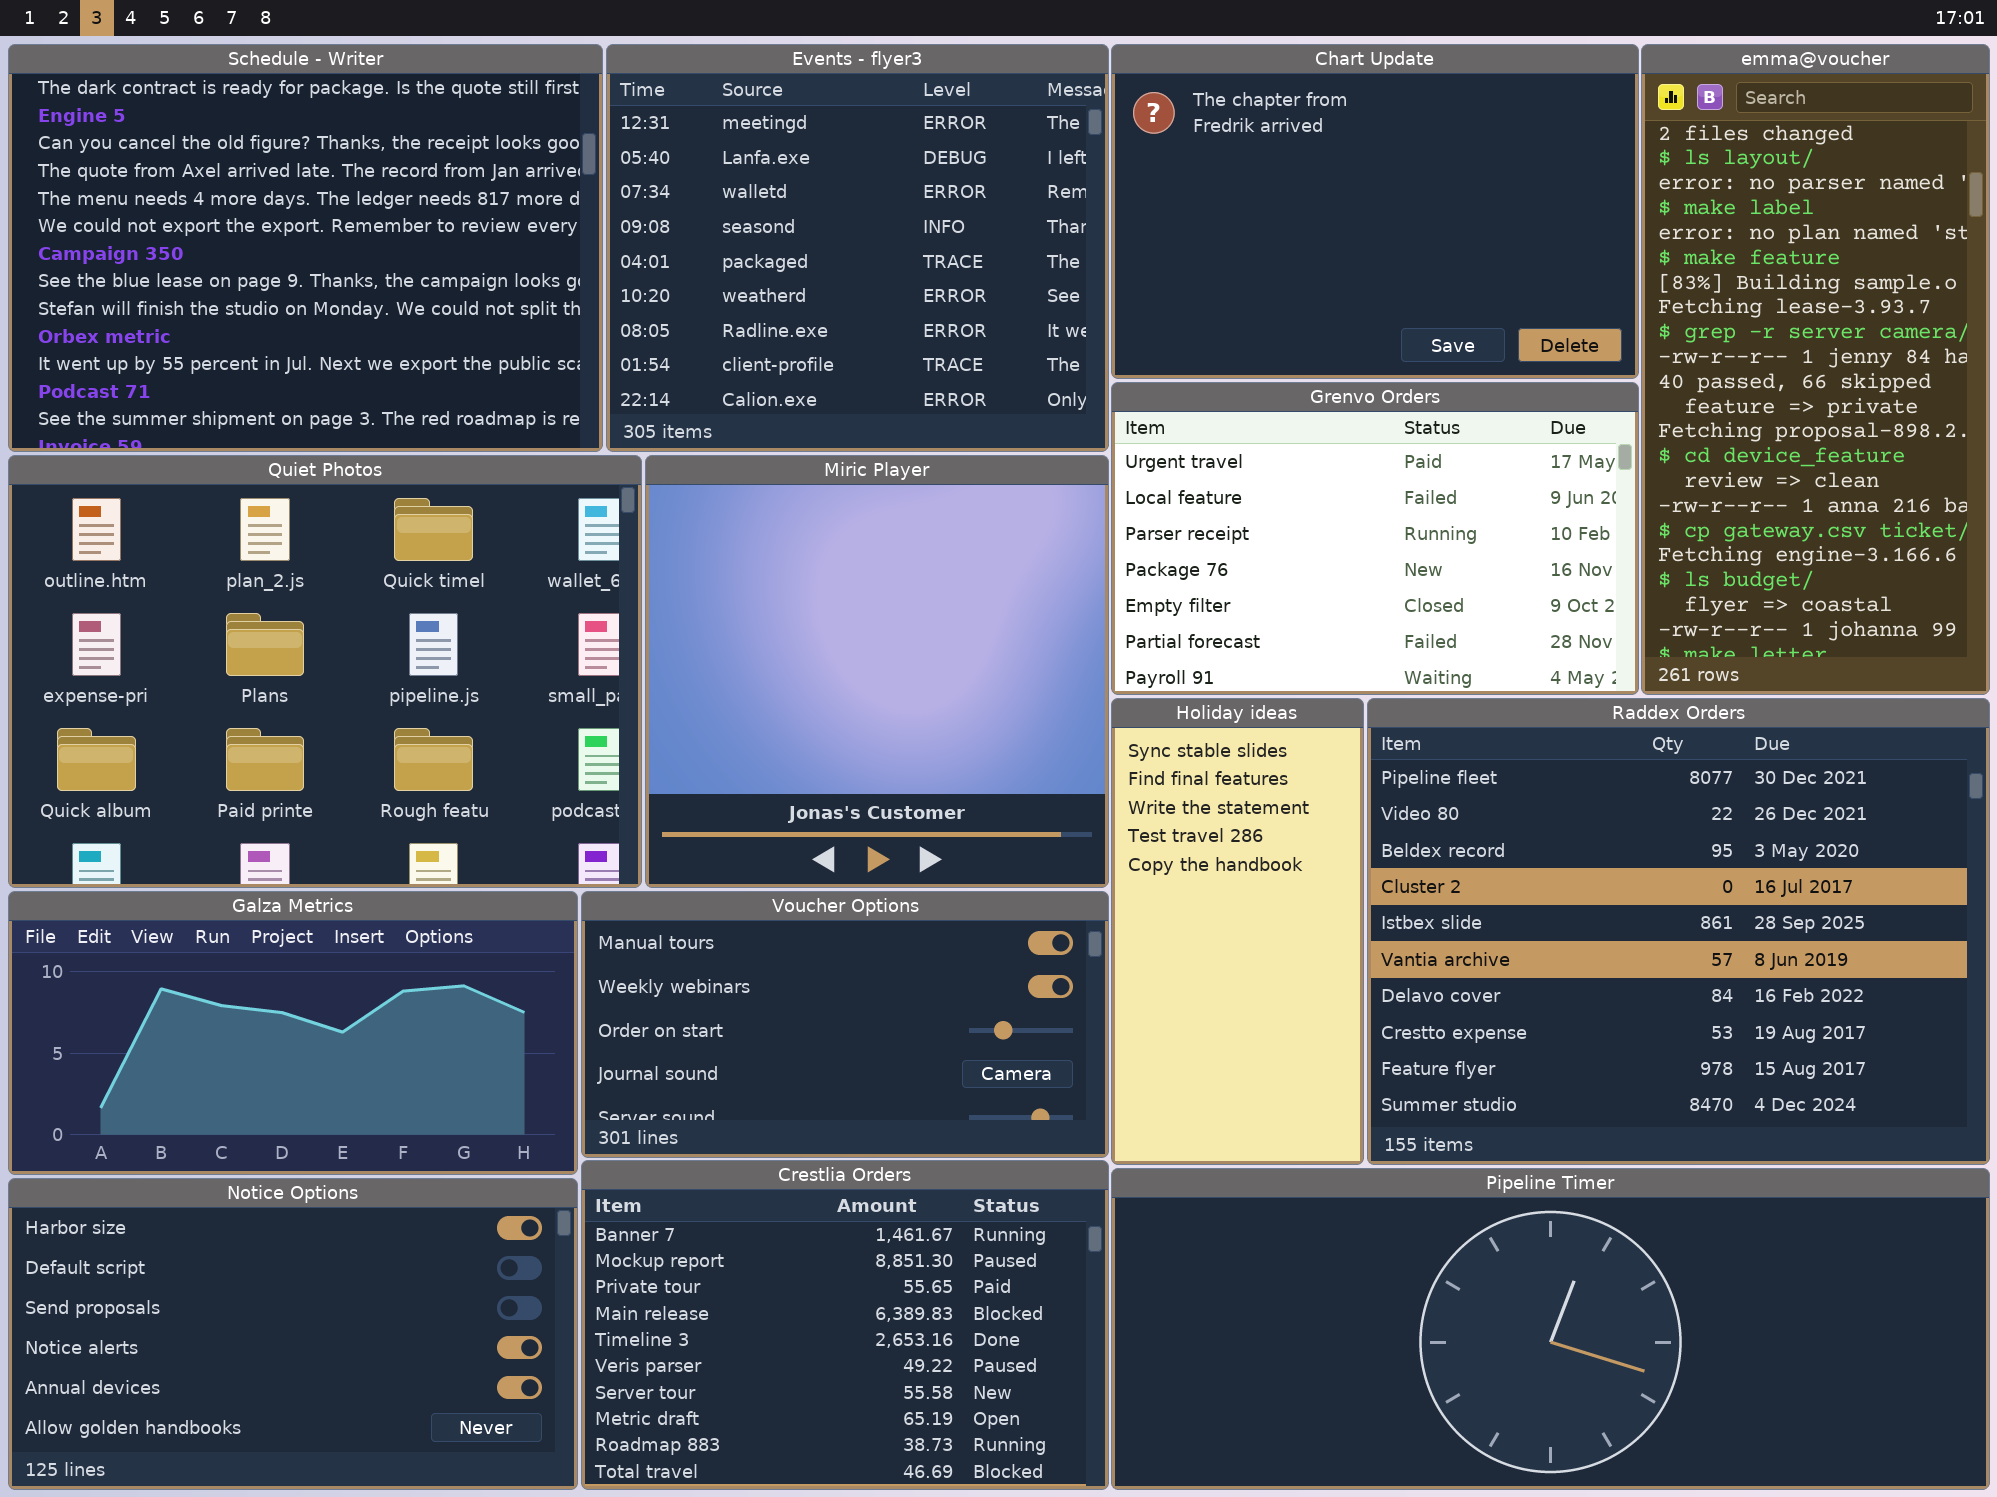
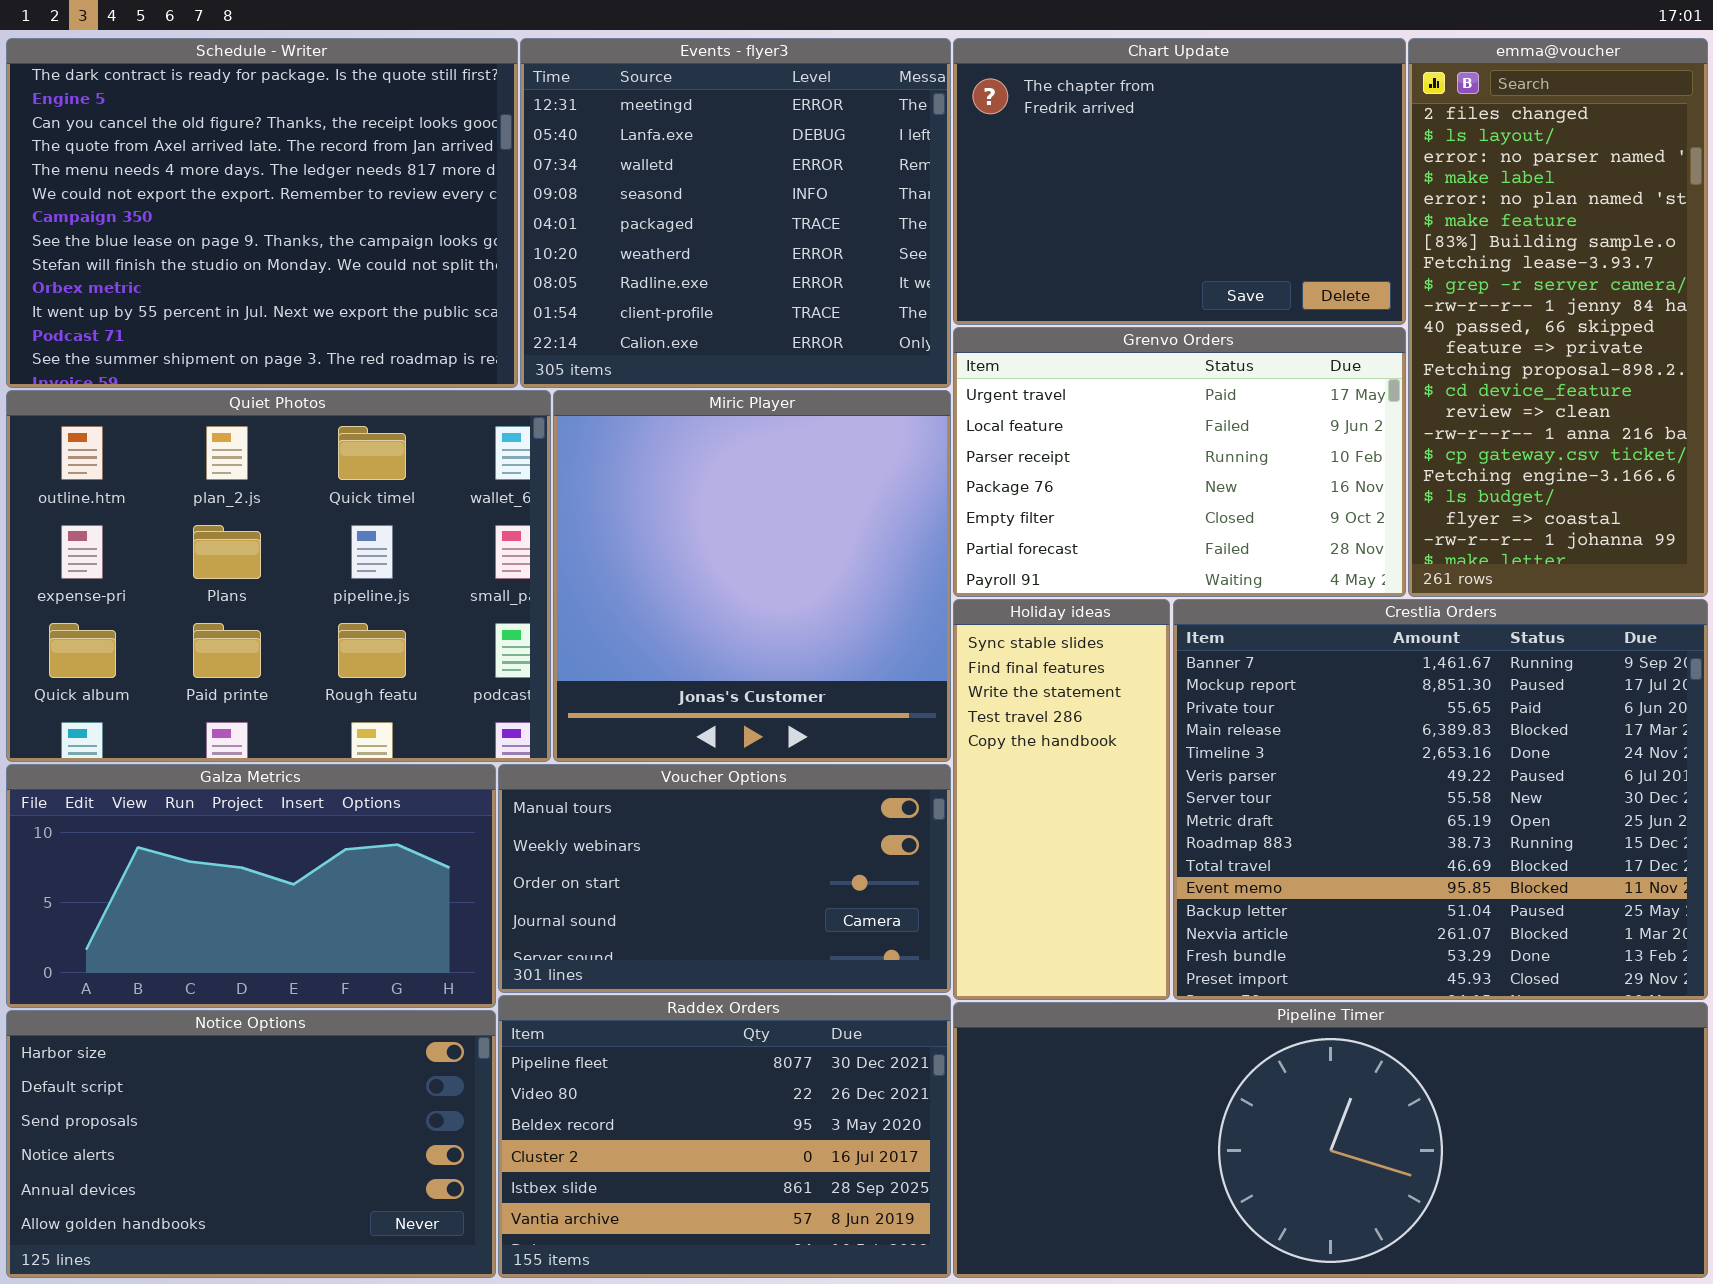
Raddex Orders: [1367,698,1990,1165] -> [498,995,951,1278], moved, resized
Crestlia Orders: [581,1160,1109,1490] -> [1173,599,1708,1000], moved, resized

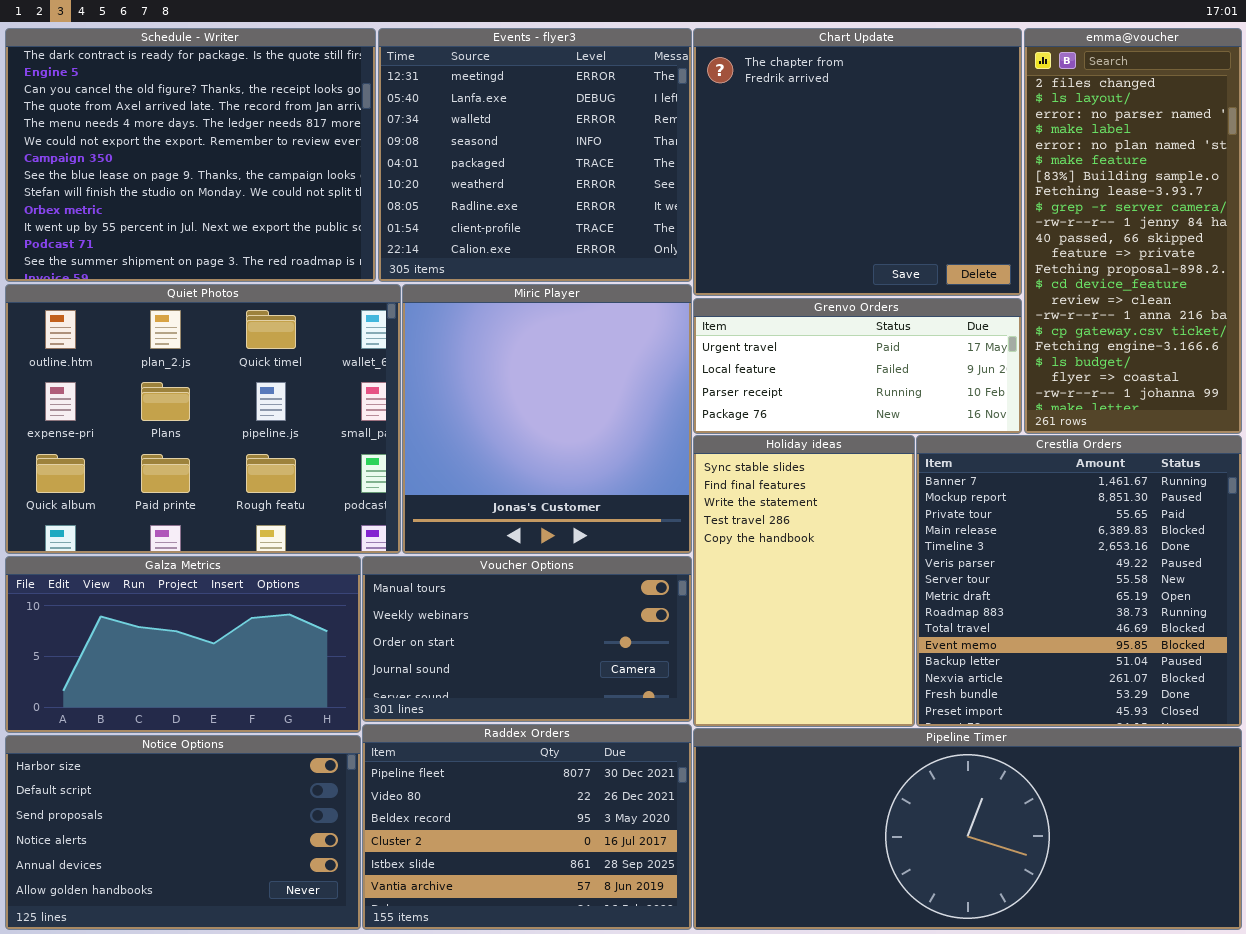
Chart Update: [953,38,1406,325] -> [693,28,1022,296], resized
Grenvo Orders: [953,327,1406,597] -> [693,298,1022,434], resized
Holiday ideas: [953,599,1170,1000] -> [693,435,915,727], resized
Crestlia Orders: [1173,599,1708,1000] -> [916,435,1242,727], resized

